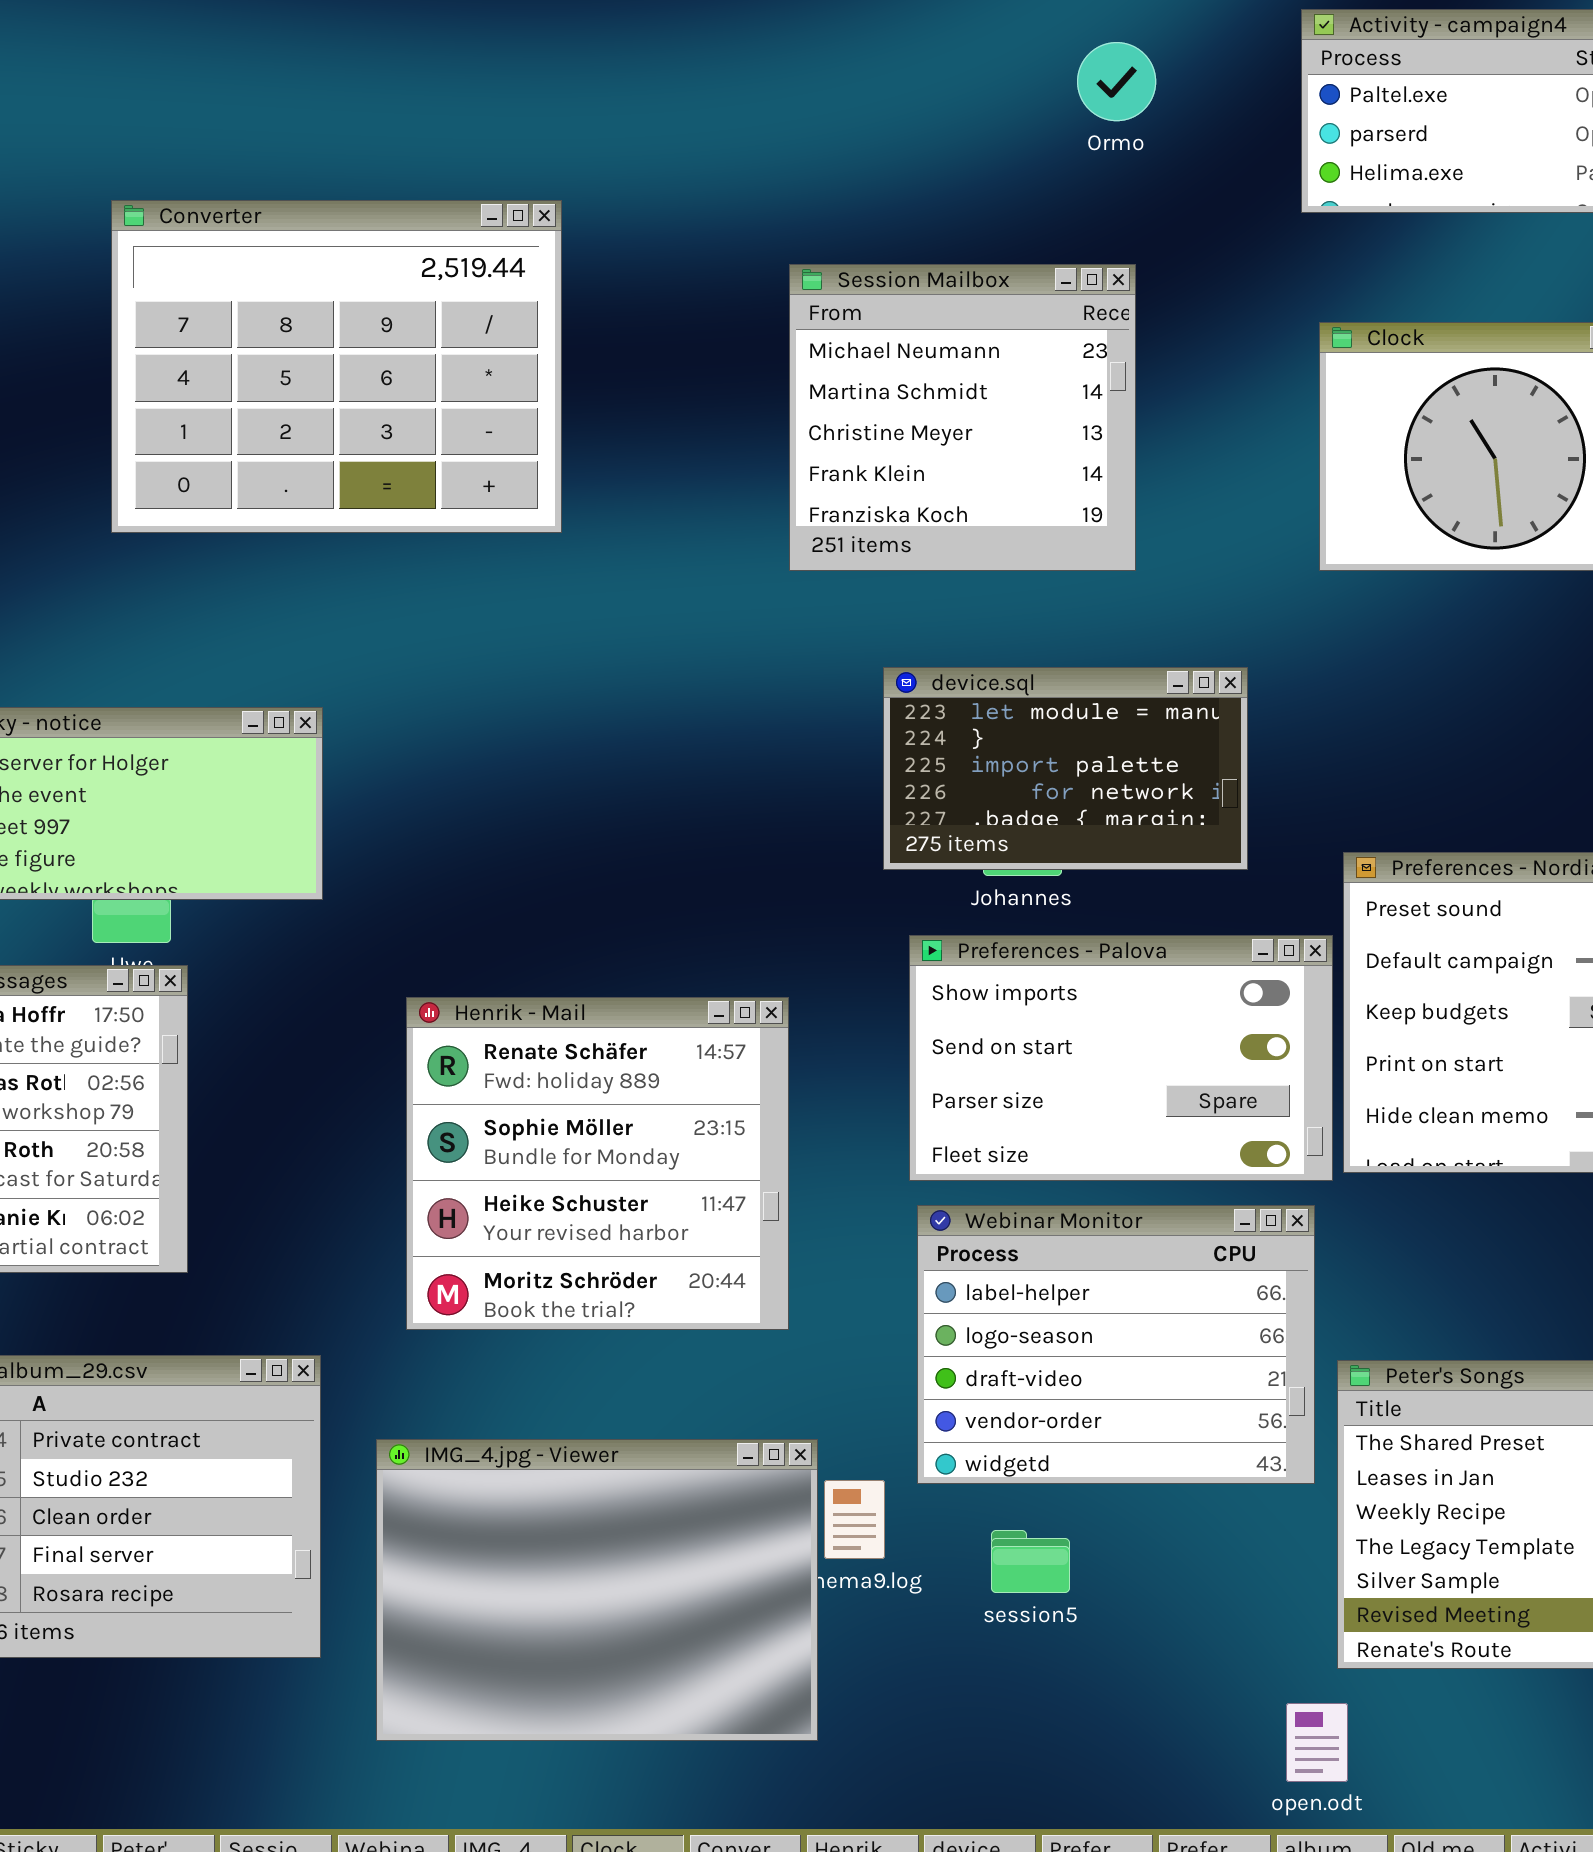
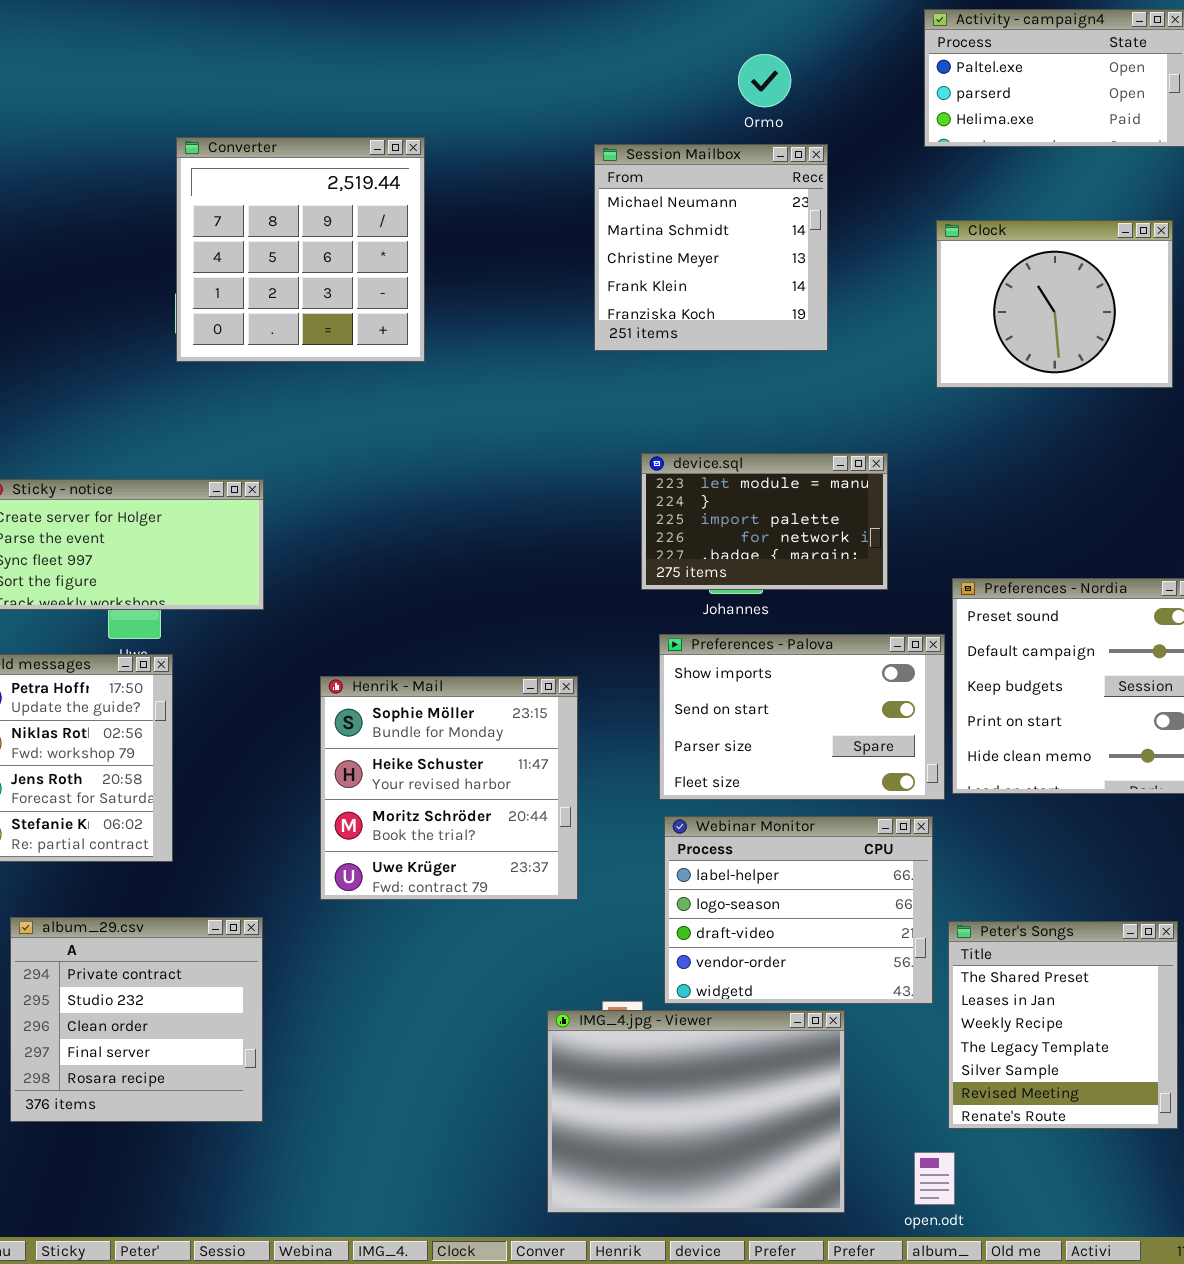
Ormo: [1077,42,1156,121] -> [738,54,791,107], moved
Converter: [111,200,562,533] -> [176,137,425,362], resized
Session Mailbox: [789,264,1136,571] -> [594,144,828,351], moved
Henrik - Mail: [406,997,789,1330] -> [320,676,578,900], scrolled down 1 row
IMG_4.jpg - Viewer: [376,1439,818,1741] -> [547,1010,845,1213], moved

